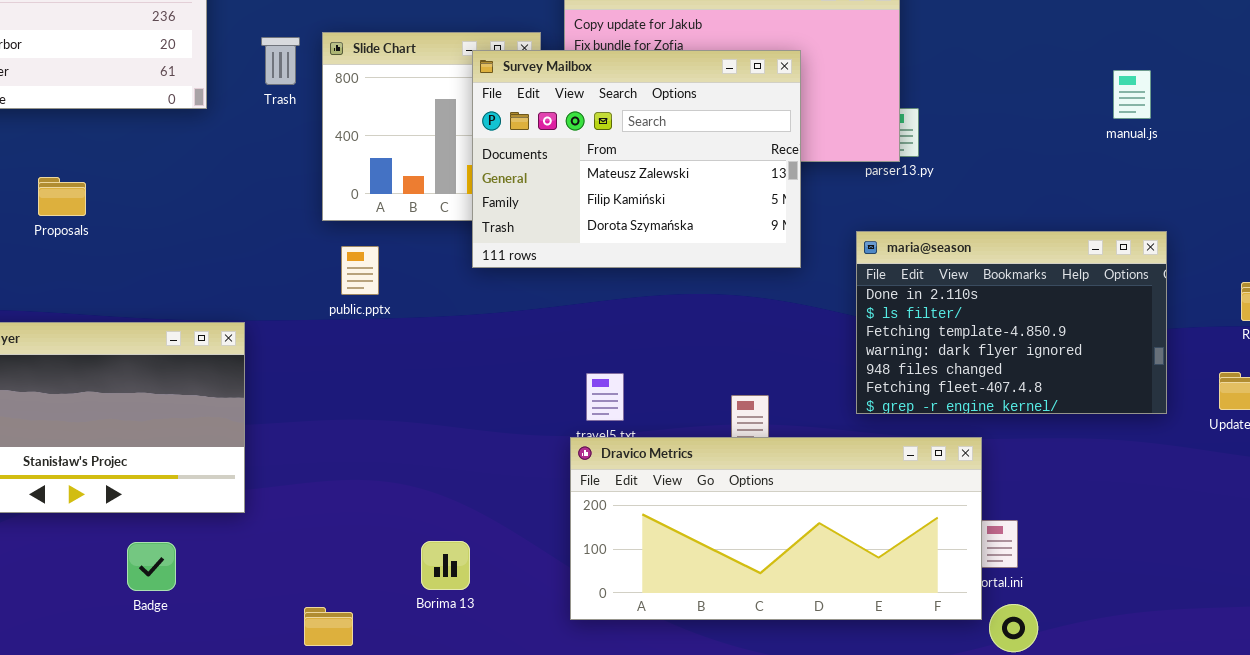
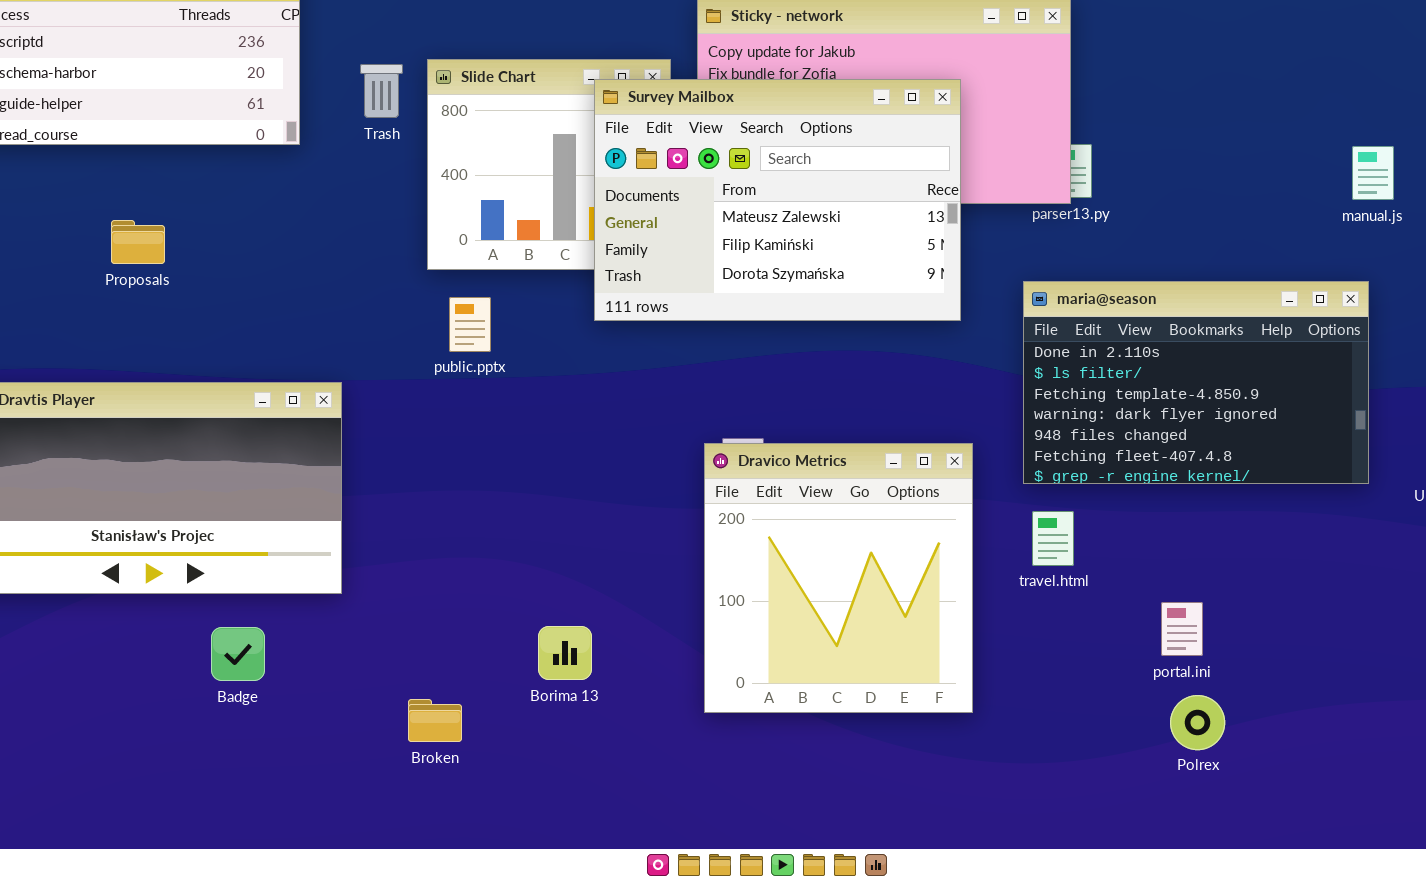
manual.js: [1113,70,1151,119] -> [1352,146,1394,200], moved
Dravico Metrics: [570,437,982,620] -> [704,443,973,713], resized

